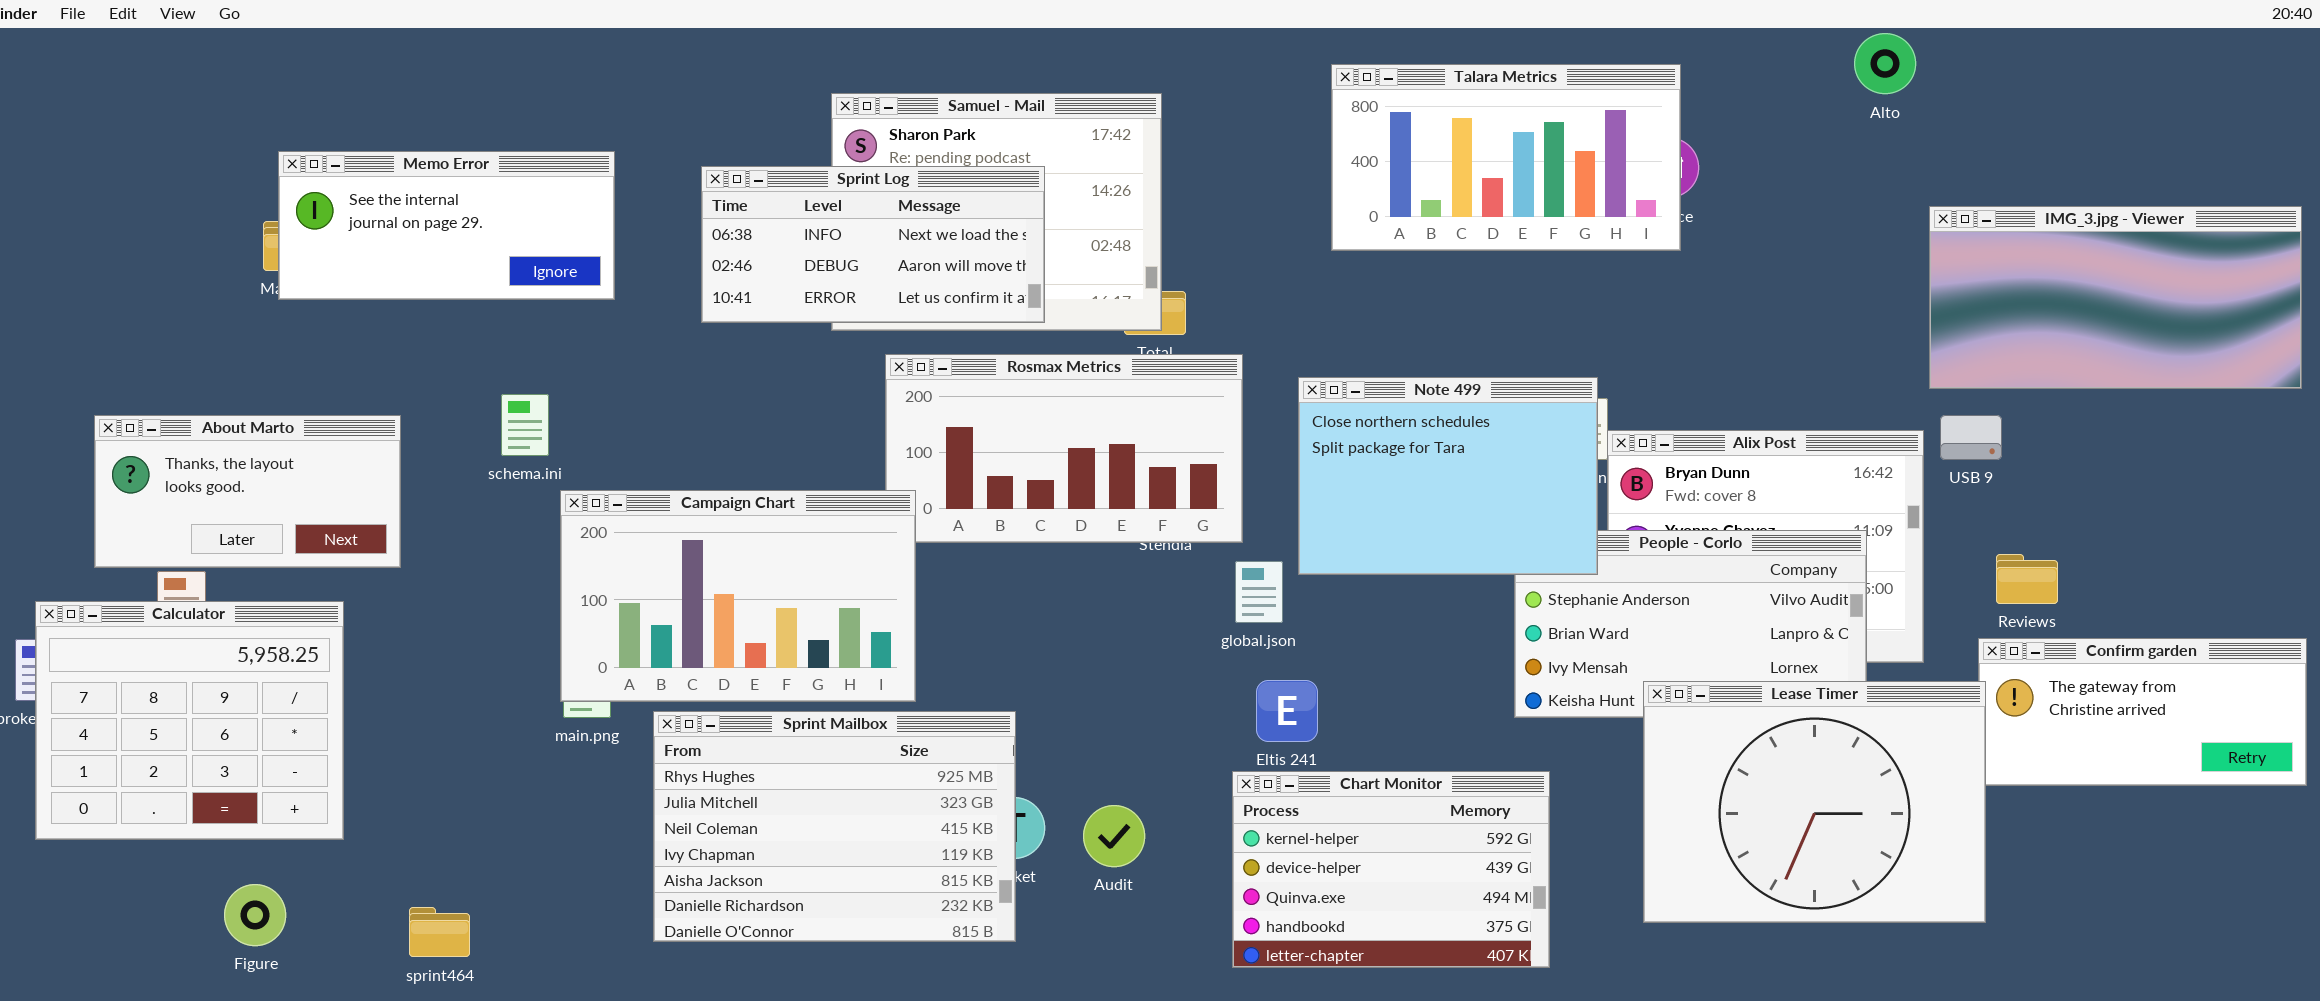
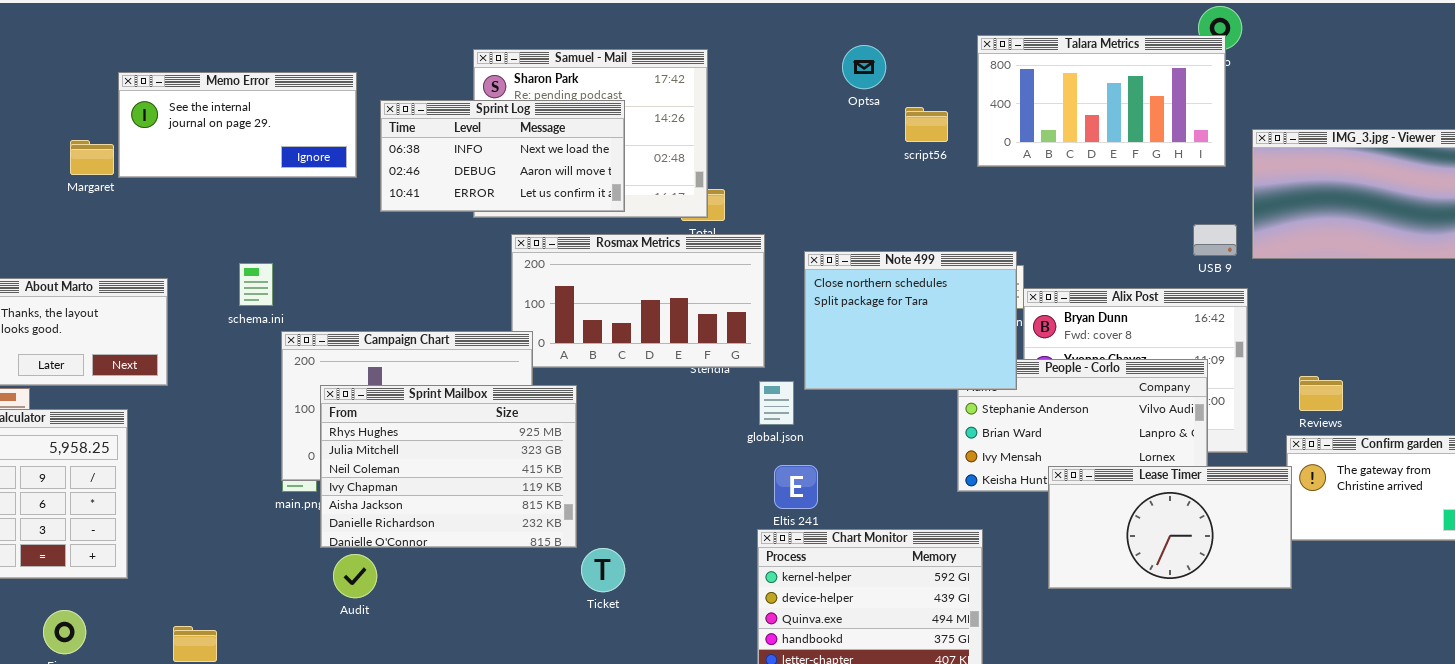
Talara Metrics: [1331,64,1681,251] -> [977,35,1226,167], moved
Memo Error: [278,151,615,300] -> [118,72,357,178], moved
USB 9: [1940,415,2002,460] -> [1193,224,1237,256], moved
Lease Timer: [1643,681,1986,923] -> [1048,466,1292,589], resized
Sprint Mailbox: [653,711,1016,942] -> [320,385,577,548], moved
Audit: [1083,805,1145,867] -> [333,554,377,598], moved

